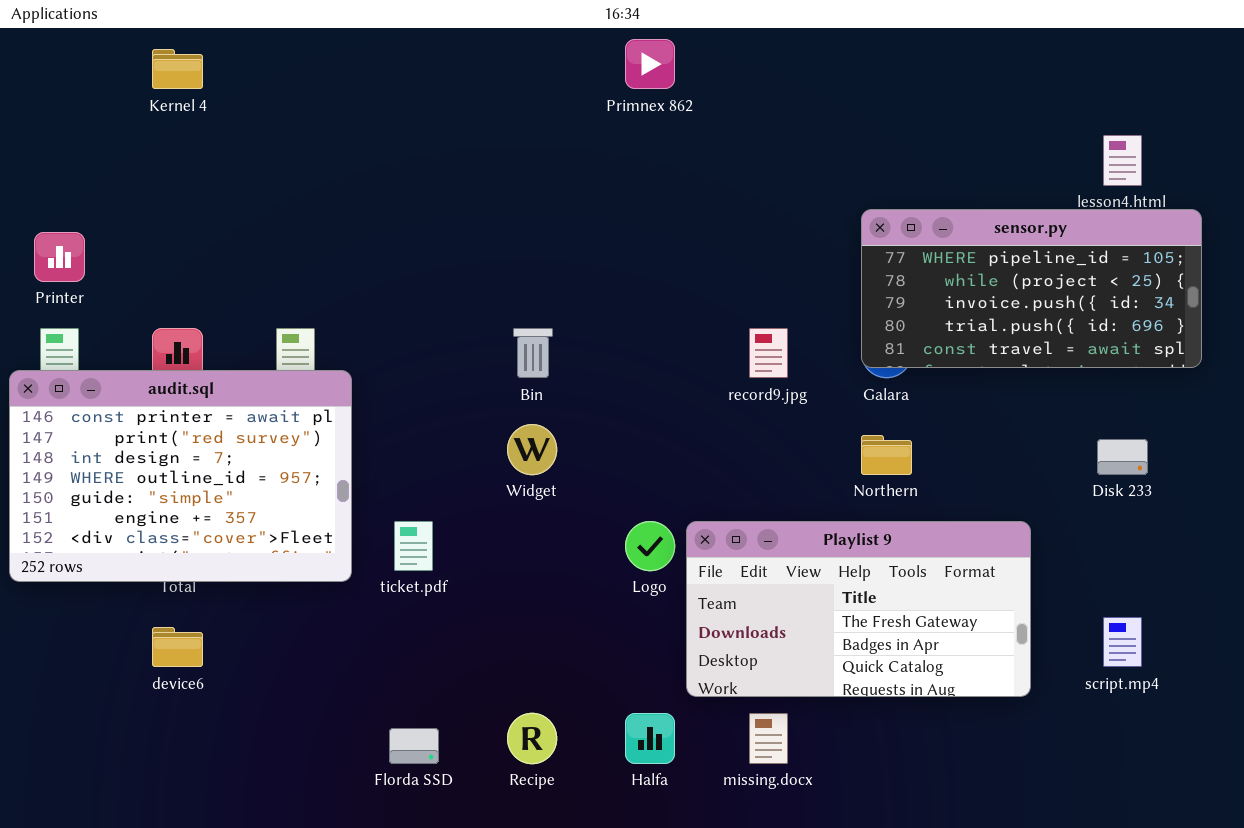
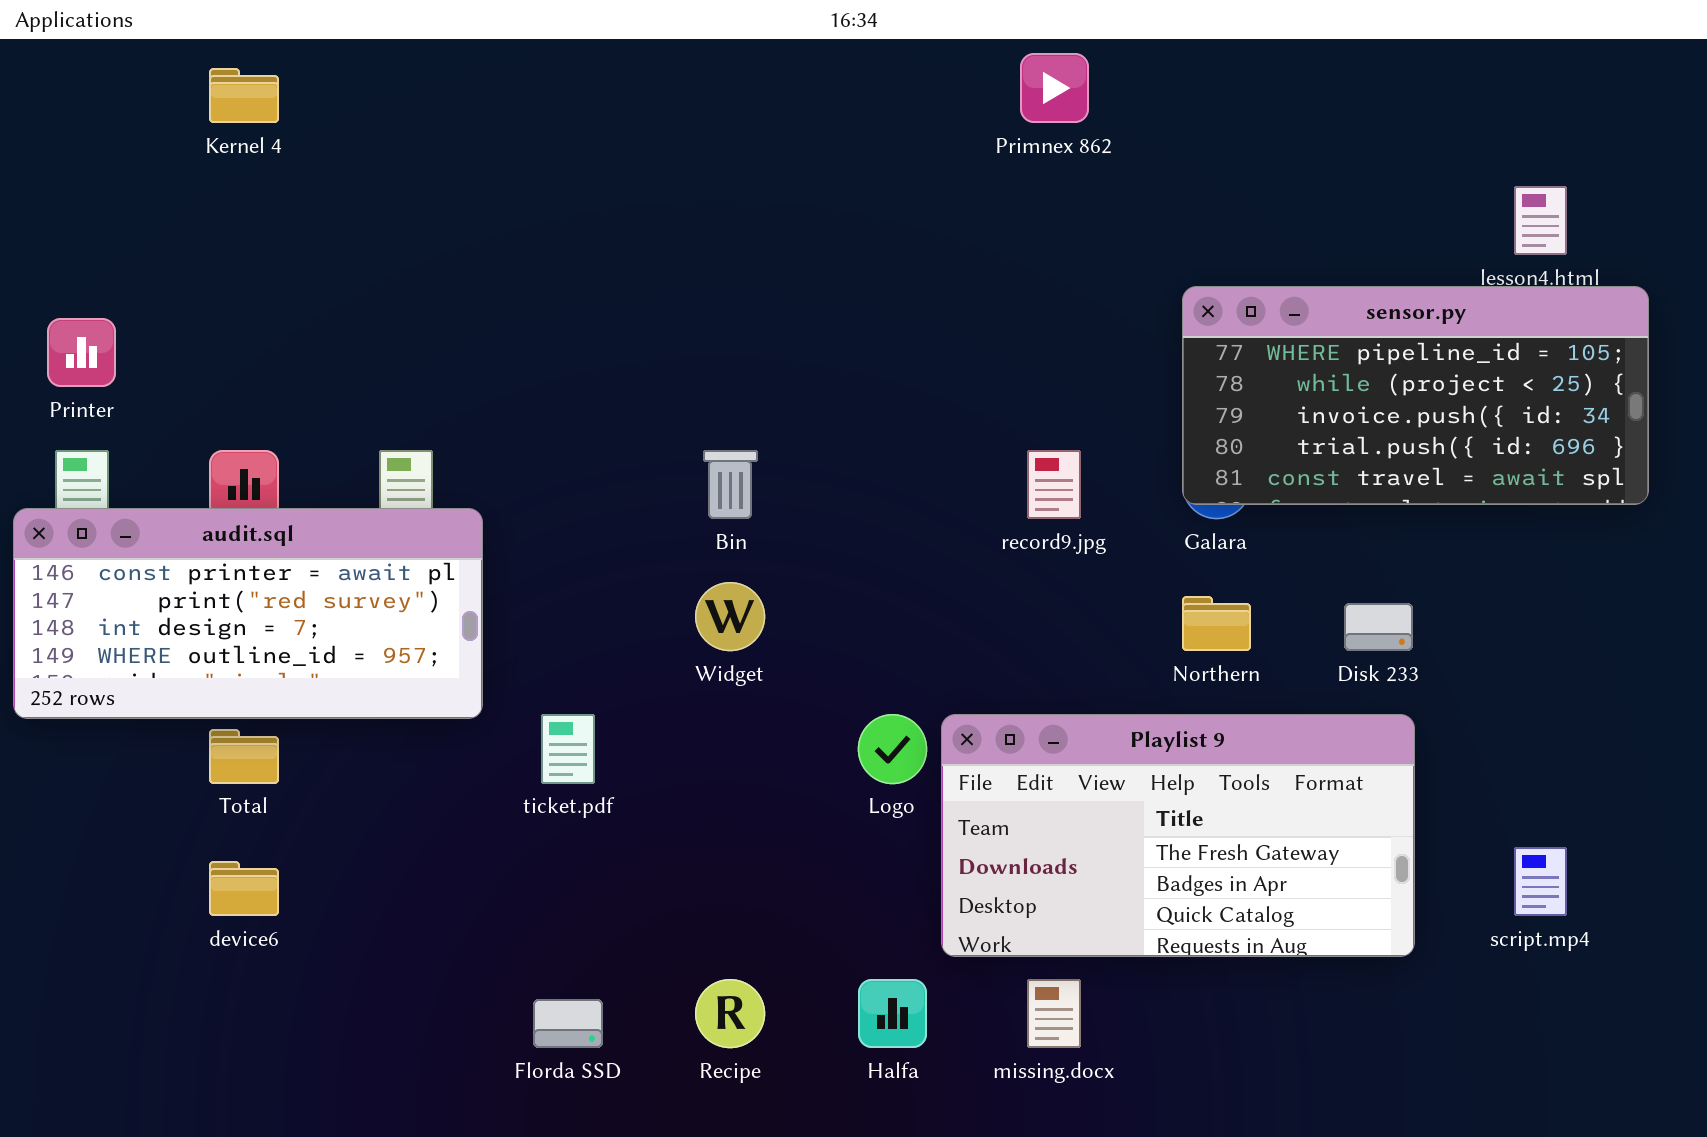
Primnex 862: [625,39,675,89] -> [1020,53,1089,123], moved
audit.sql: [9,370,352,582] -> [13,508,483,719], resized
Disk 233: [1097,439,1148,475] -> [1344,603,1413,651], moved

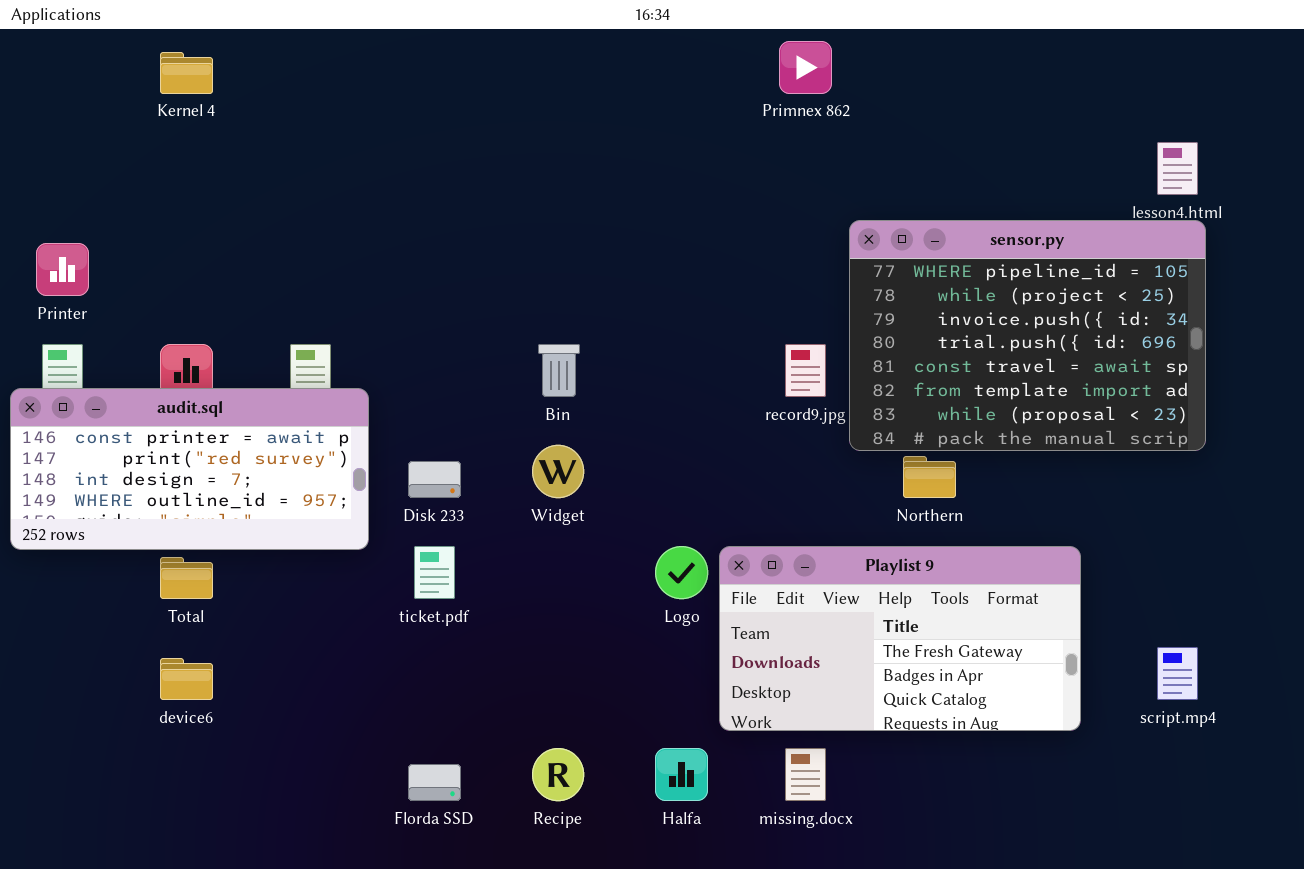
sensor.py: [1182,286,1649,505] -> [849,220,1206,451], moved, resized
Disk 233: [1344,603,1413,651] -> [408,461,461,498], moved

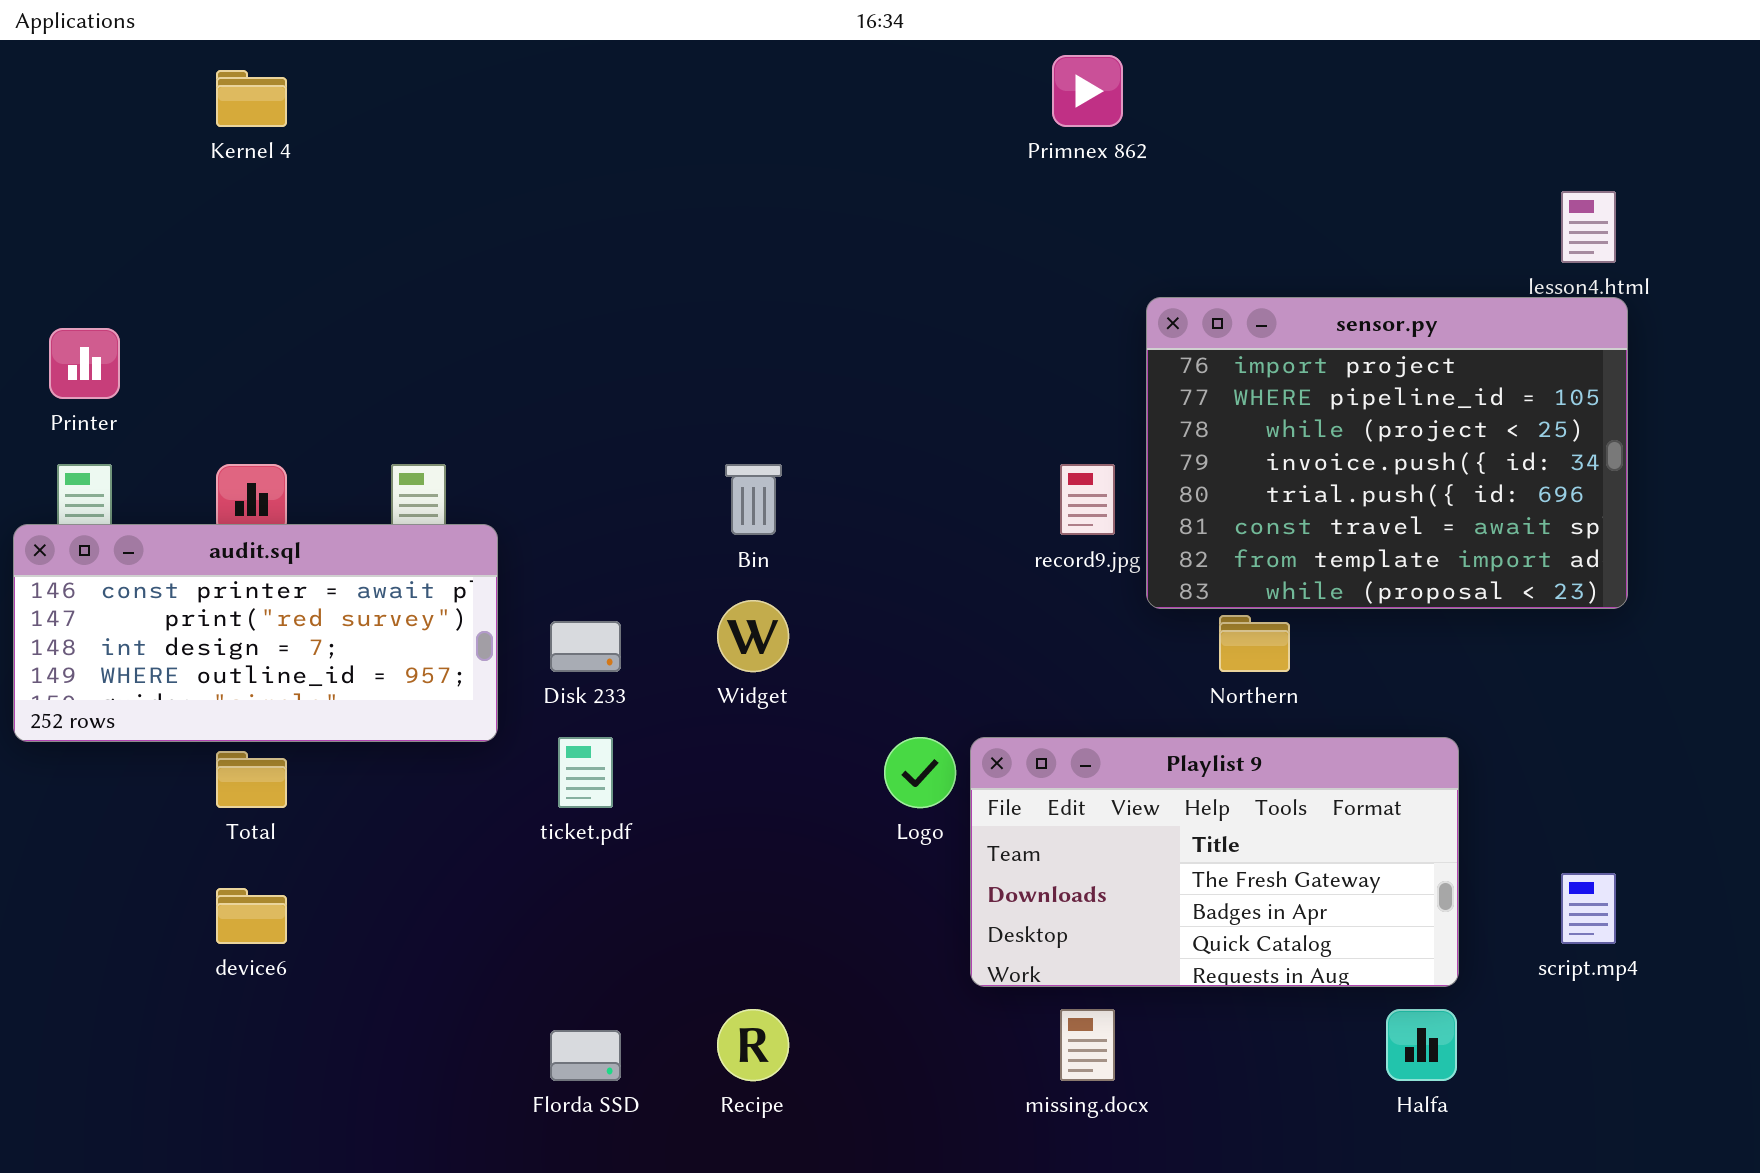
sensor.py: [849,220,1206,451] -> [1146,297,1628,609], scrolled up 1 row
Halfa: [655,748,708,801] -> [1386,1009,1457,1081], moved

